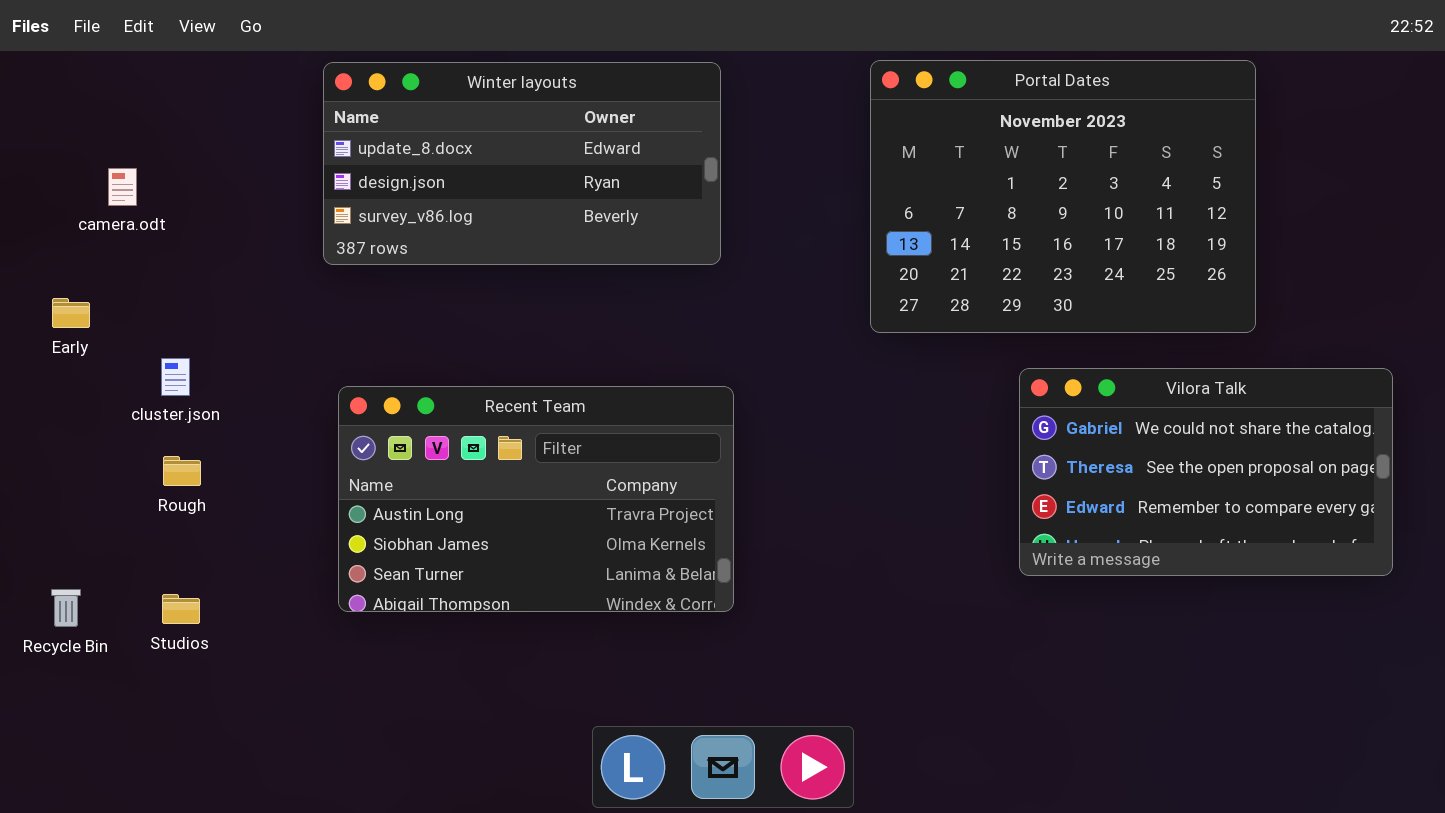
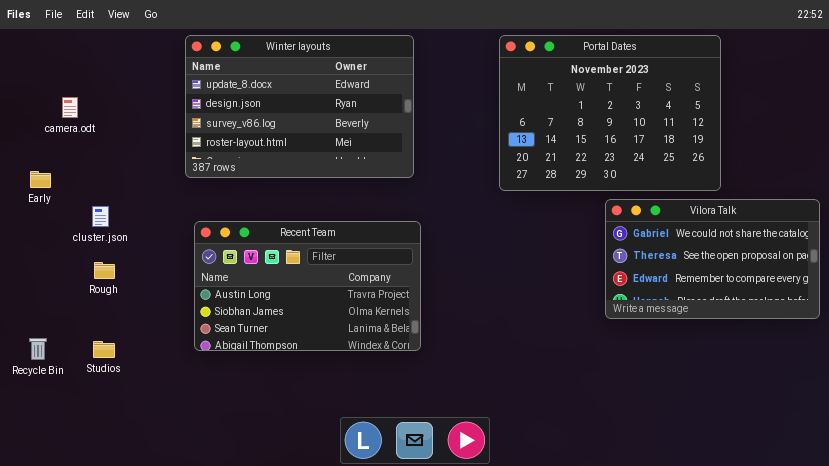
Winter layouts: [323,62,721,265] -> [185,35,414,178], resized
Vilora Talk: [1019,368,1393,576] -> [605,199,820,319], moved

